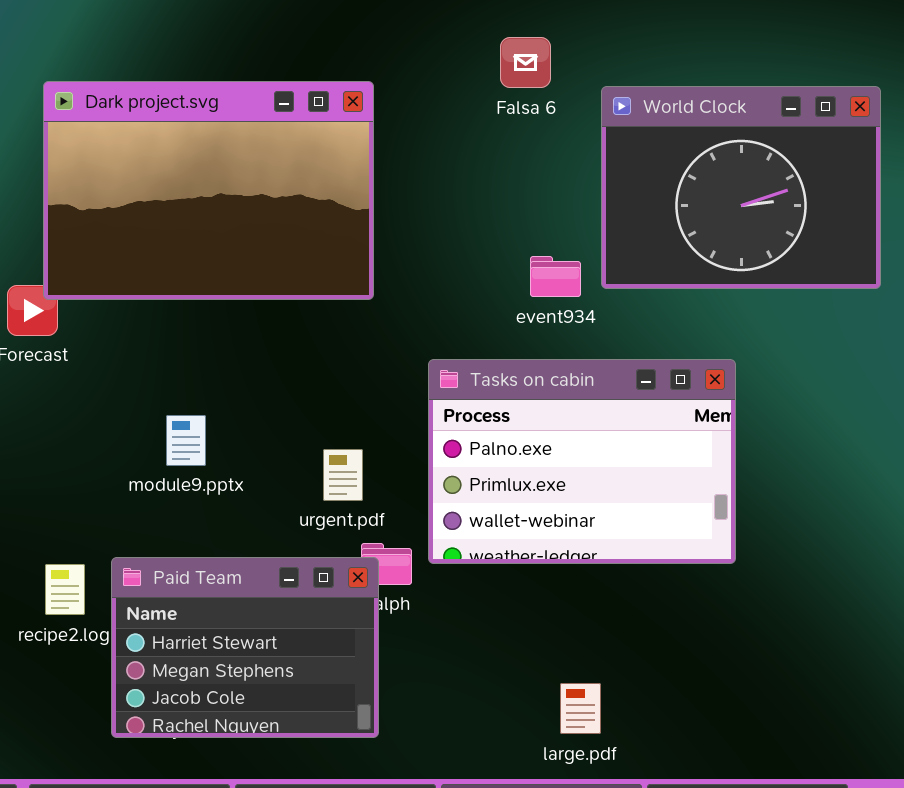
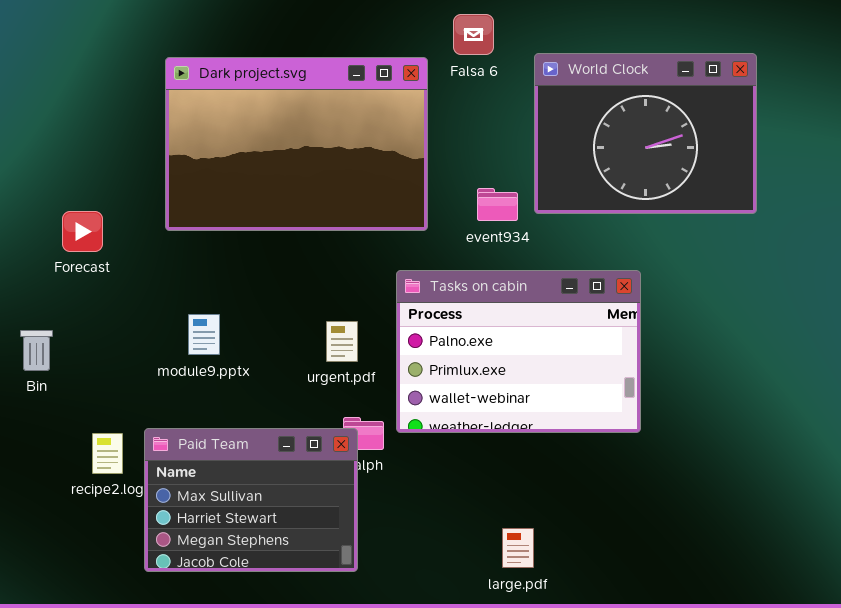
Dark project.svg: [43,81,374,300] -> [165,57,428,231], moved
urgent.pdf: [323,449,363,501] -> [326,321,358,362], moved
Paid Team: [111,557,379,738] -> [144,428,358,572], scrolled up 1 row

